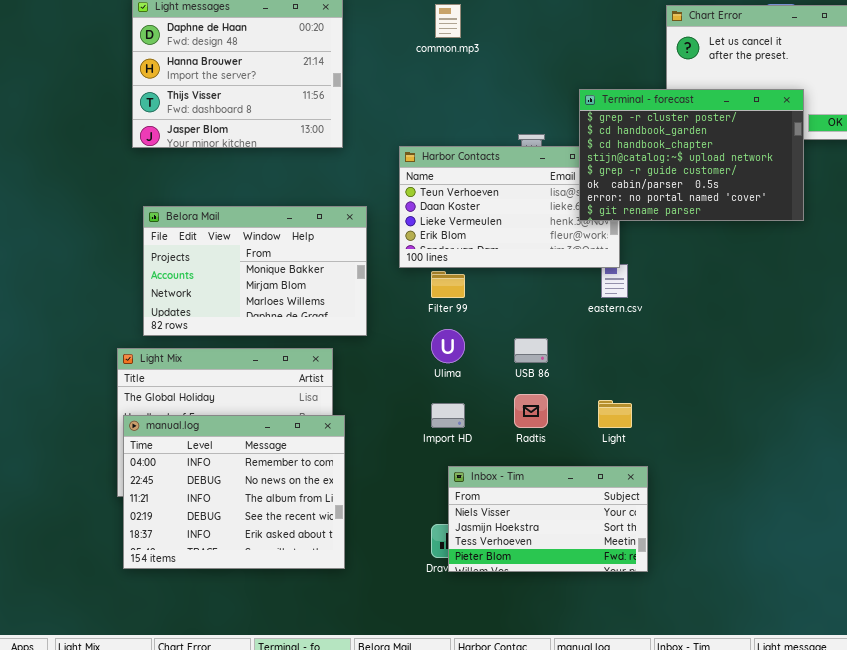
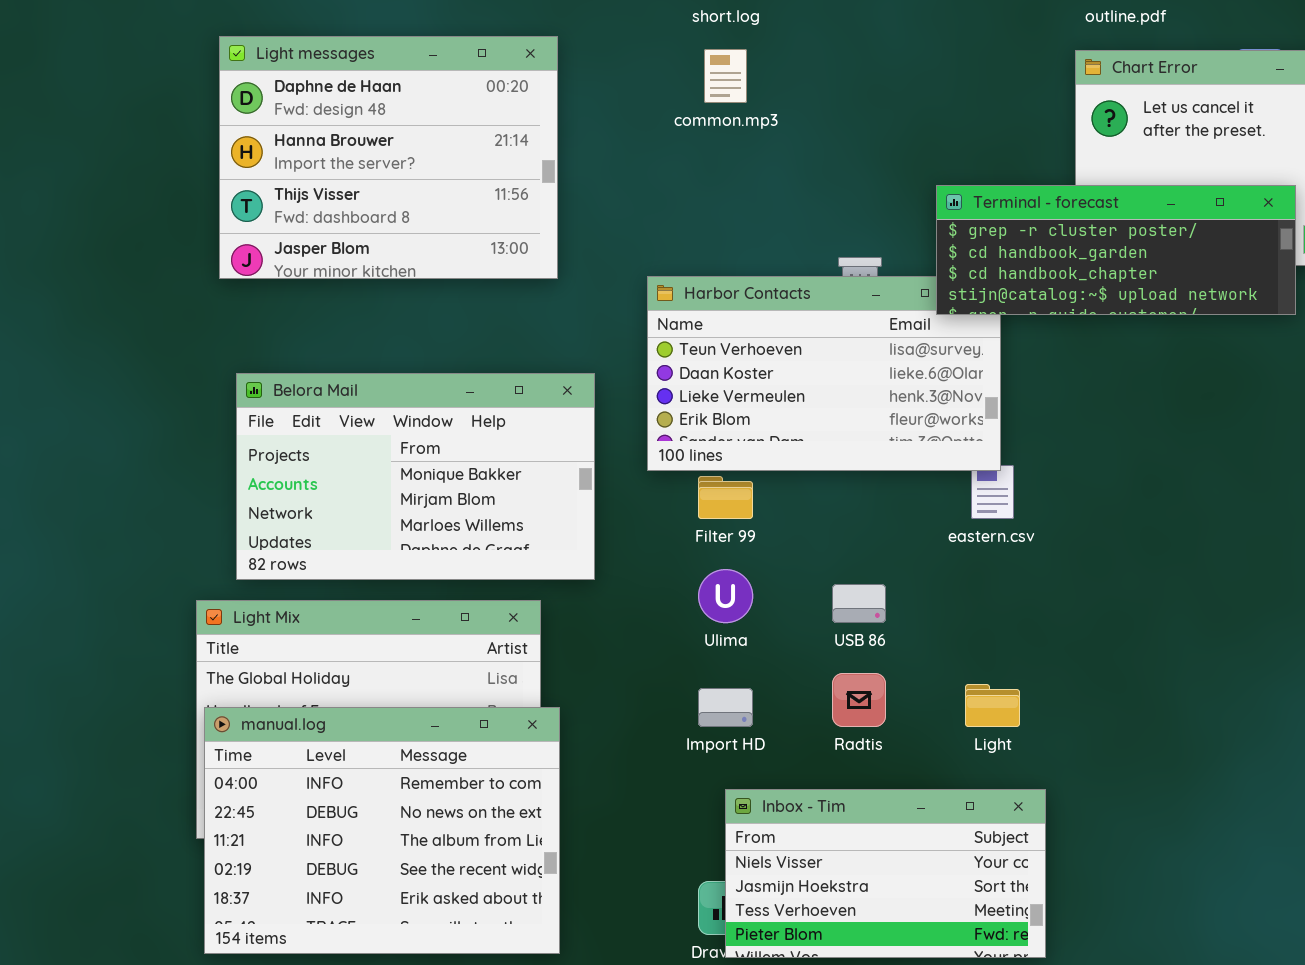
Terminal - forecast: [579,89,804,221] -> [936,185,1296,315], resized

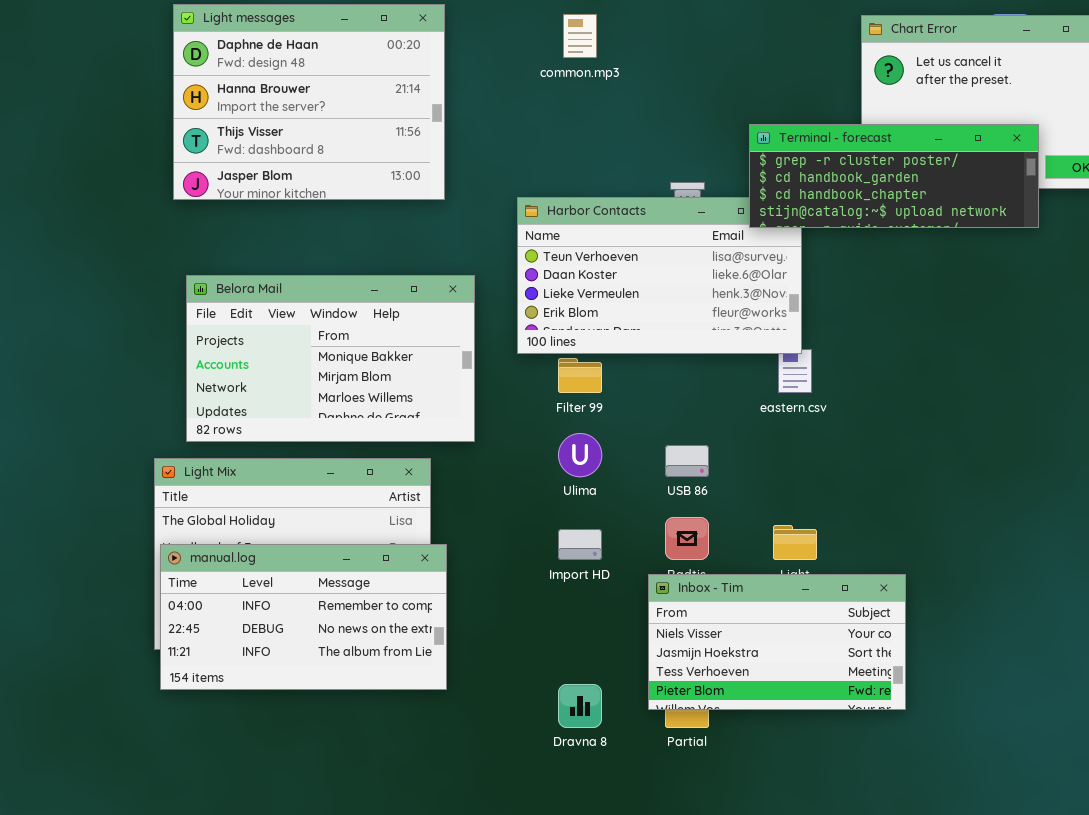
manual.log: [204,707,560,954] -> [160,544,447,690], resized
Inbox - Tim: [725,789,1046,958] -> [648,574,906,710], moved

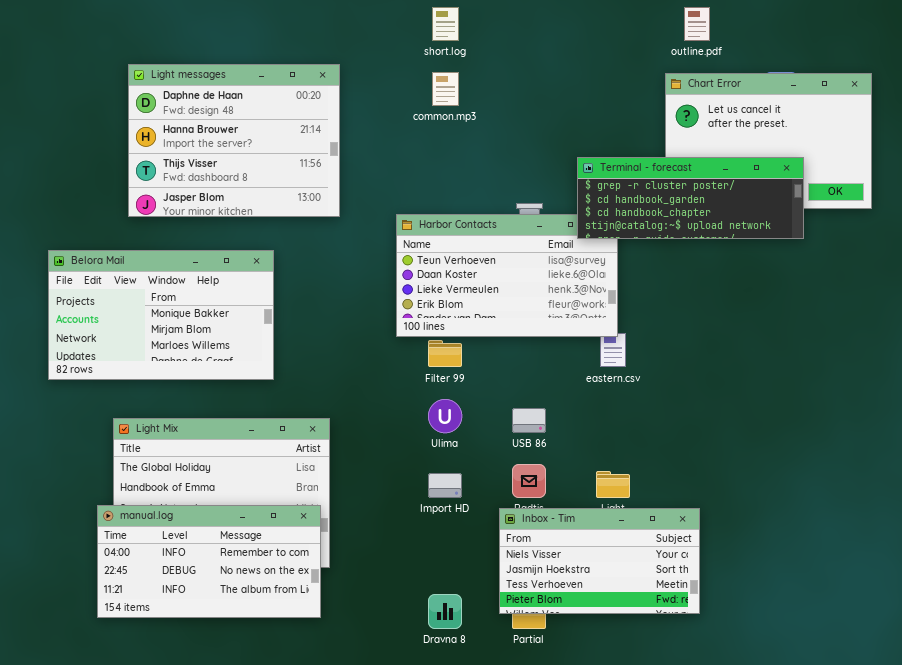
Belora Mail: [186,275,475,442] -> [48,250,274,380], moved
manual.log: [160,544,447,690] -> [97,505,321,618], moved

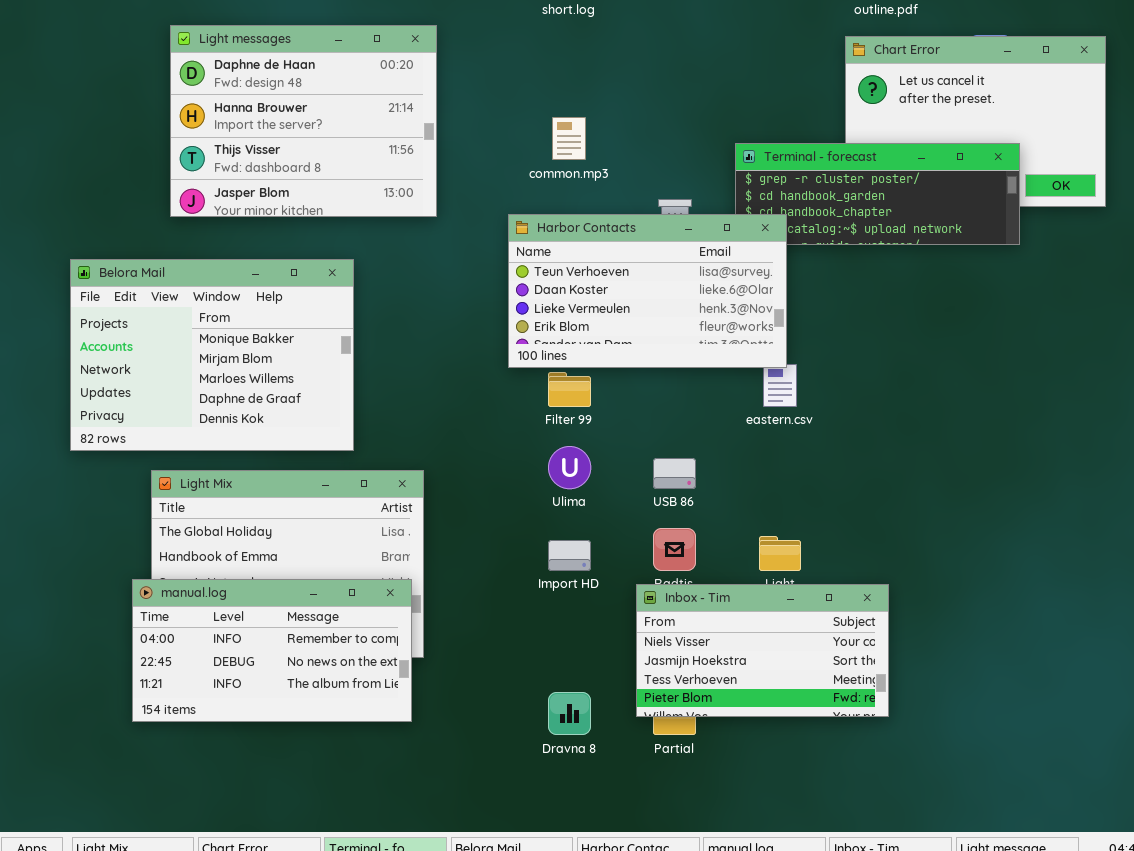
common.mp3: [432,72,459,106] -> [552,117,586,160], moved
Harbor Contacts: [396,214,618,337] -> [508,214,787,368], raised
Belora Mail: [48,250,274,380] -> [70,259,354,451], resized

